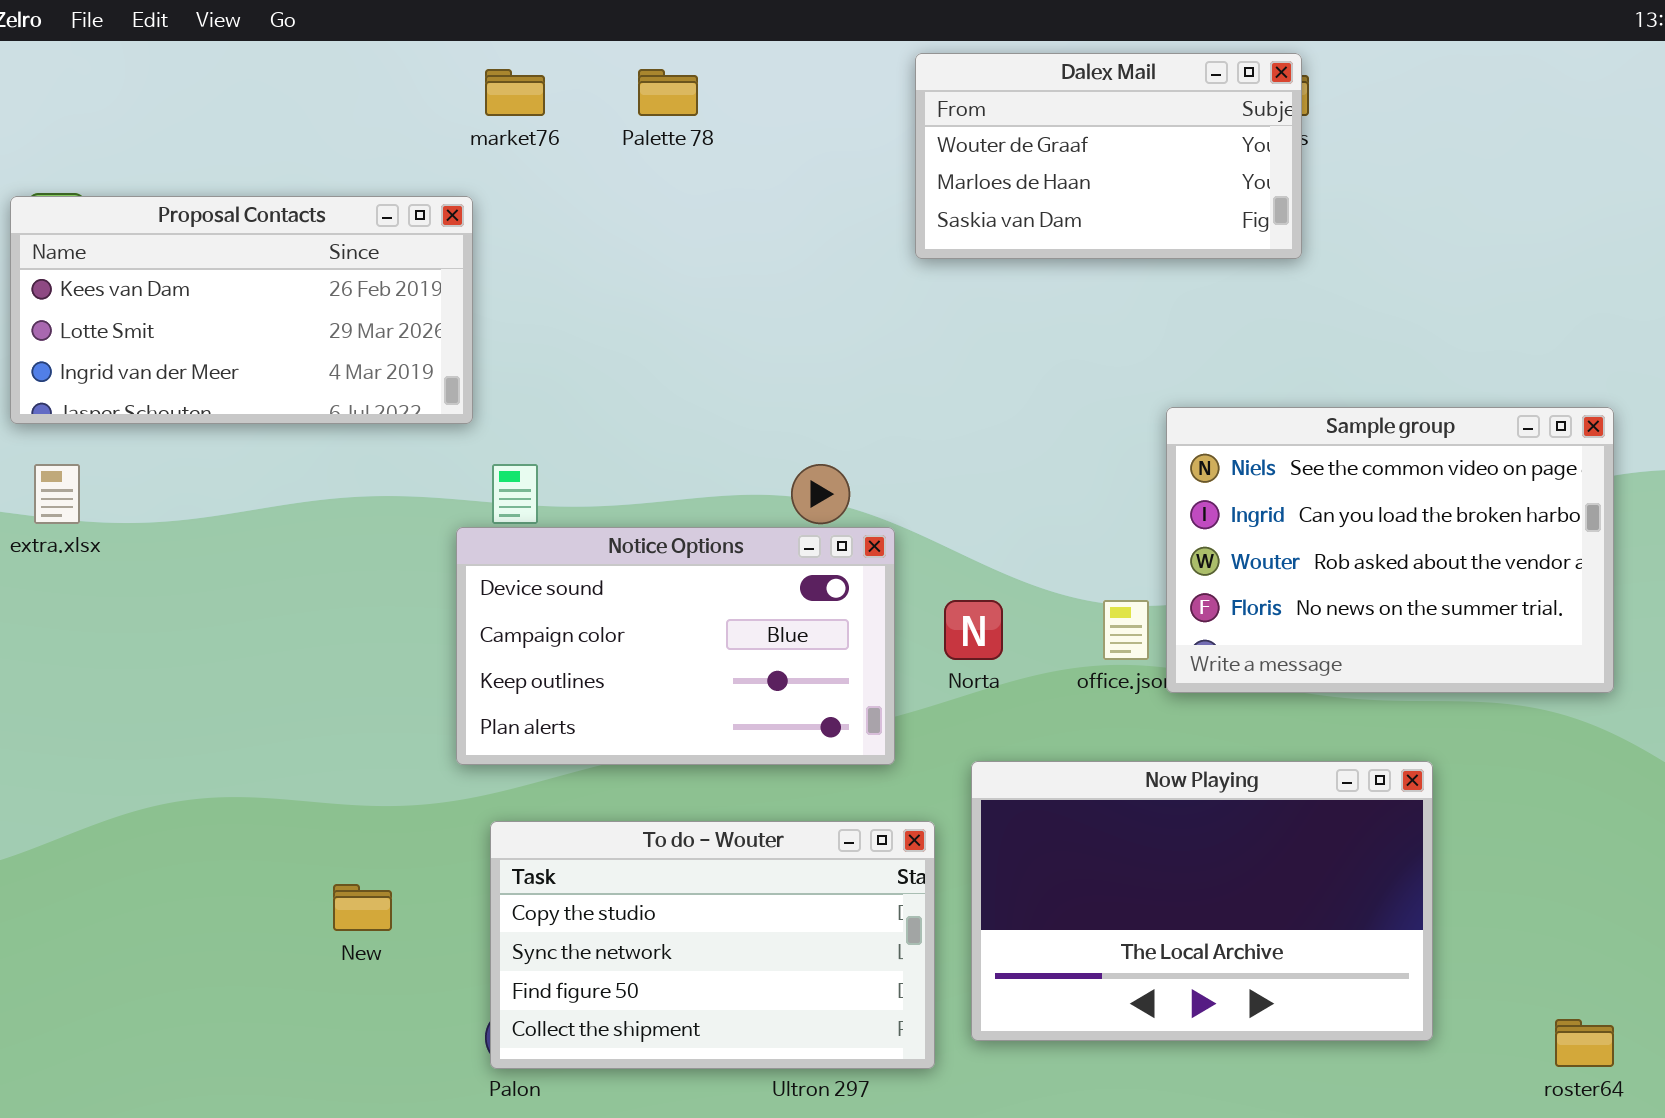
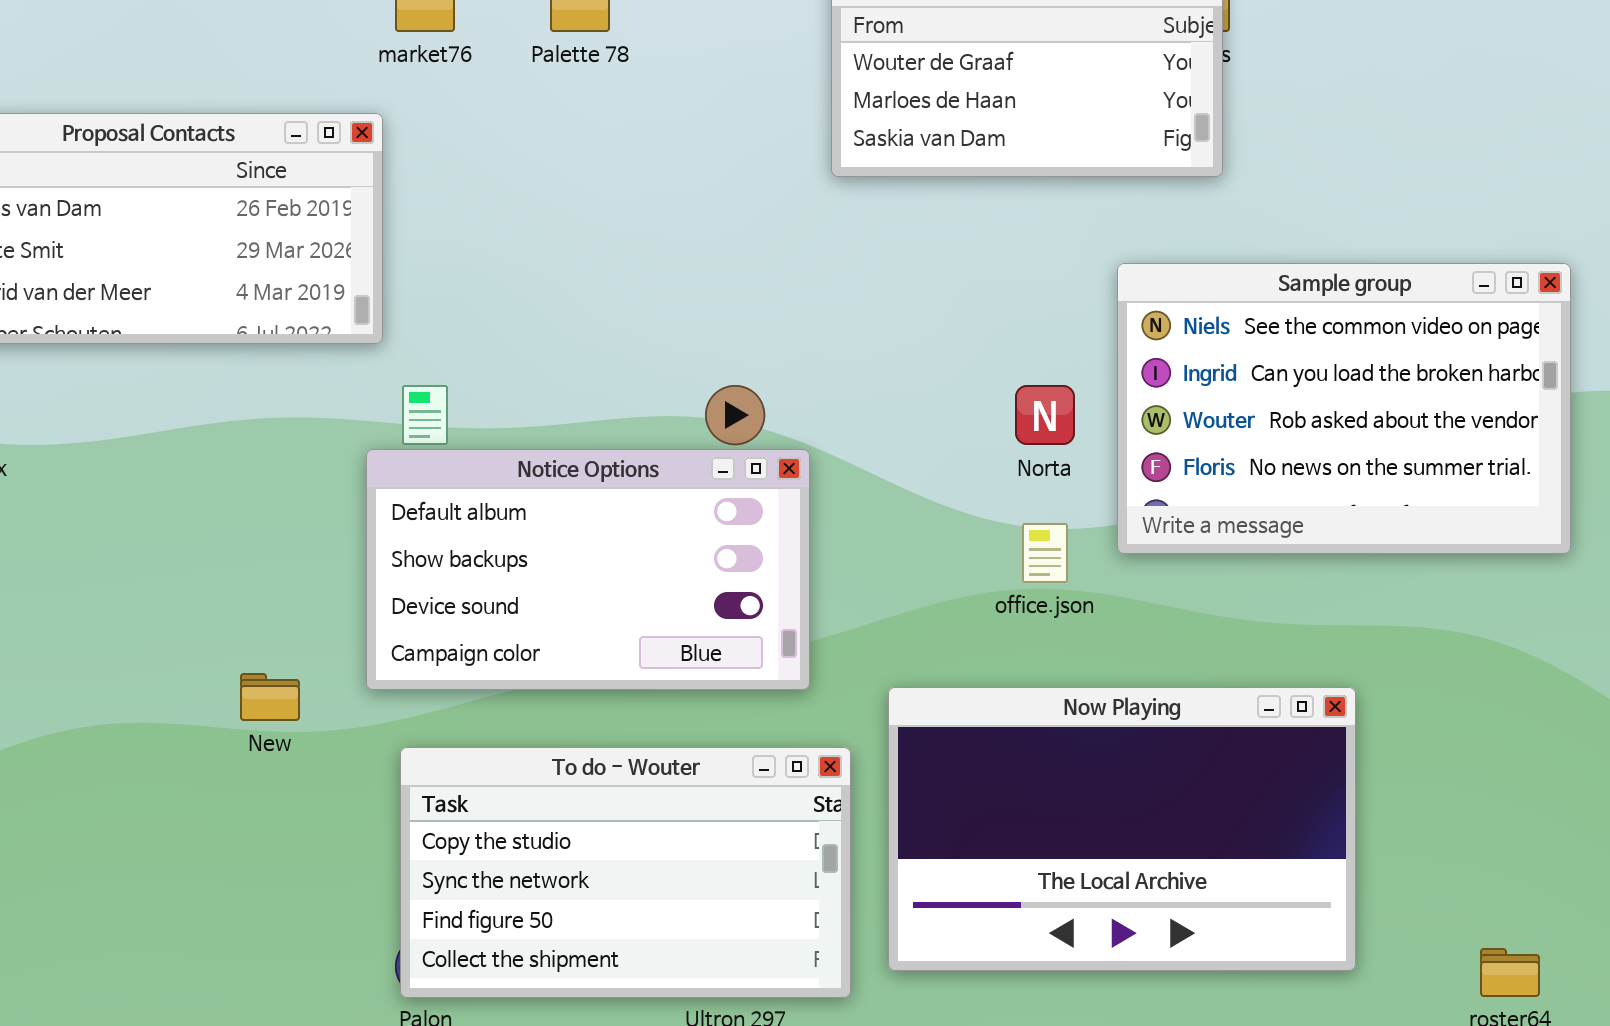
Sample group: [1166,407,1614,693] -> [1117,263,1571,554], moved
Notice Options: [456,527,895,765] -> [366,449,810,690], scrolled up 2 rows
Norta: [944,600,1003,660] -> [1015,385,1075,445], moved
New: [333,884,392,931] -> [240,673,300,721], moved

